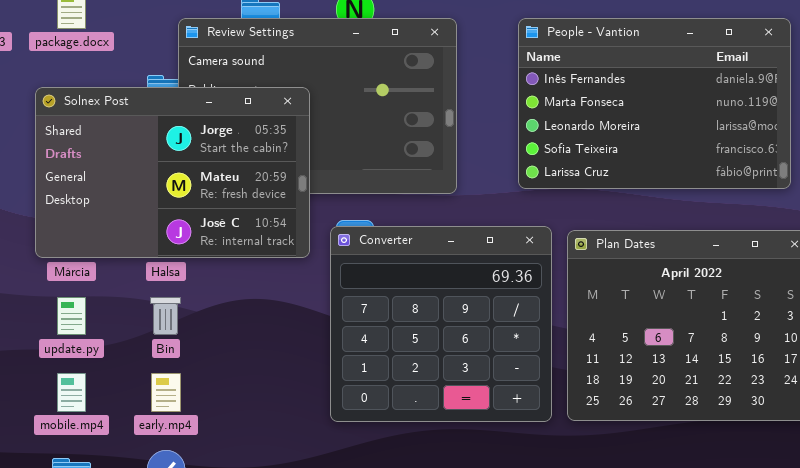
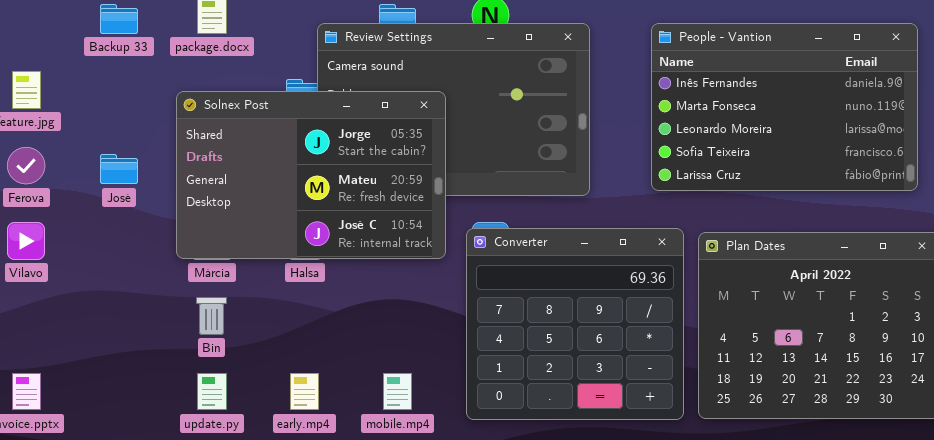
update.py: [57,297,86,335] -> [197,373,227,410], moved
Bin: [150,297,181,335] -> [196,297,227,335], moved
mobile.mp4: [57,373,86,412] -> [383,373,412,410], moved

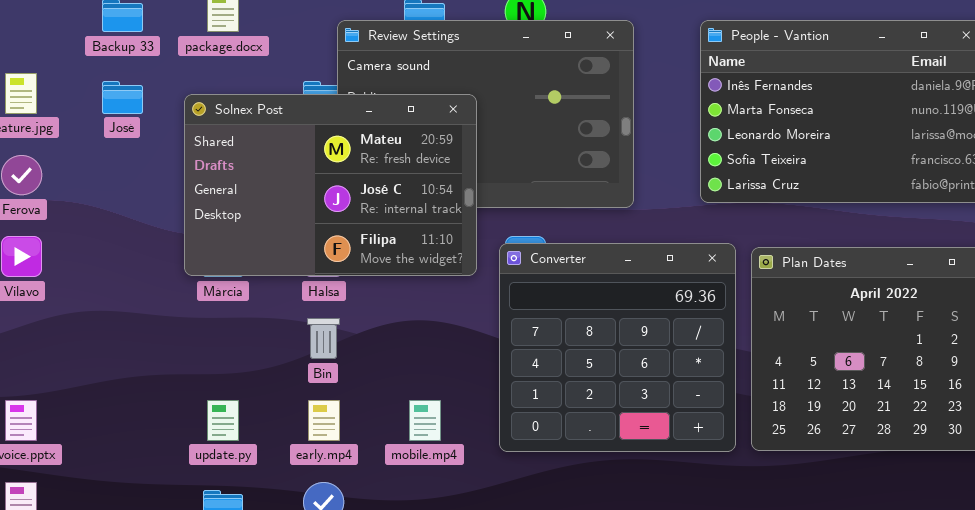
Solnex Post: [176,91,446,259] -> [184,94,477,276], scrolled down 1 row
José: [100,154,138,184] -> [102,81,143,114], moved
Bin: [196,297,227,335] -> [307,318,340,359], moved

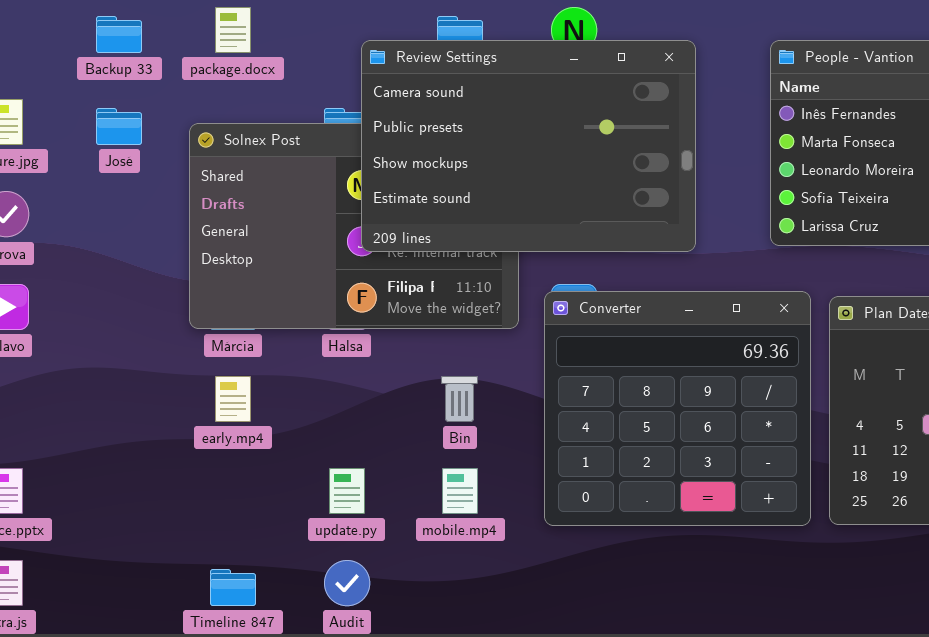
Review Settings: [337,20,634,208] -> [361,40,696,252], raised
Bin: [307,318,340,359] -> [441,376,478,422], moved
update.py: [207,400,239,441] -> [329,468,365,514], moved
early.mp4: [308,400,340,441] -> [215,376,251,422], moved

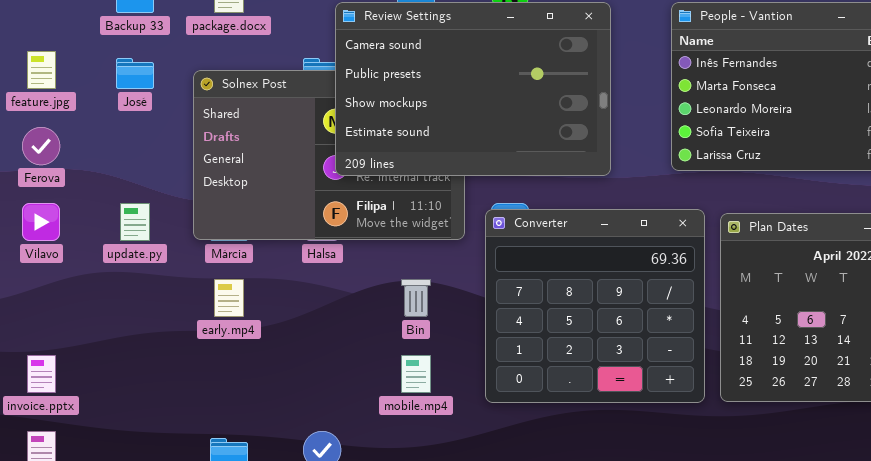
update.py: [329,468,365,514] -> [120,203,150,241], moved

